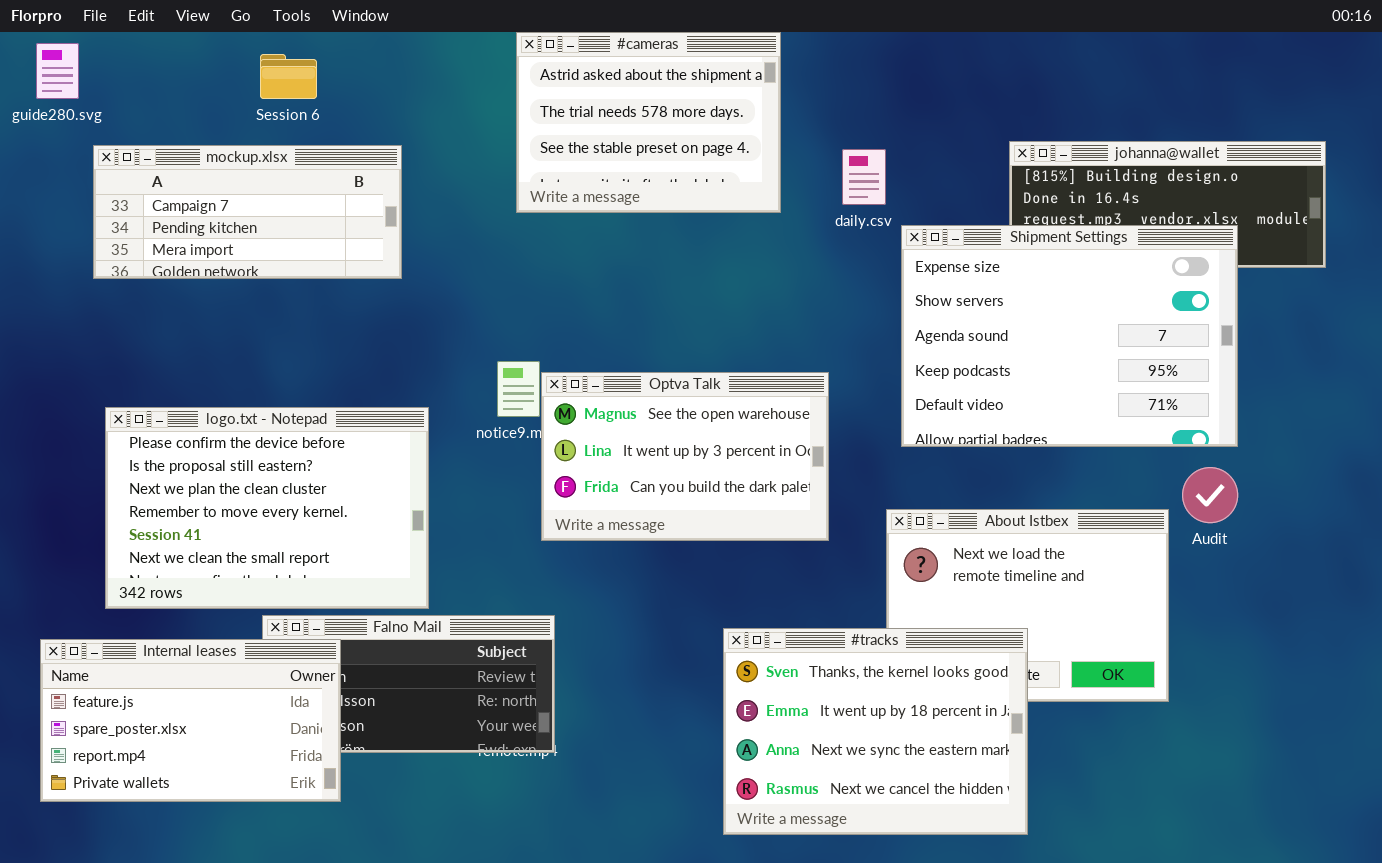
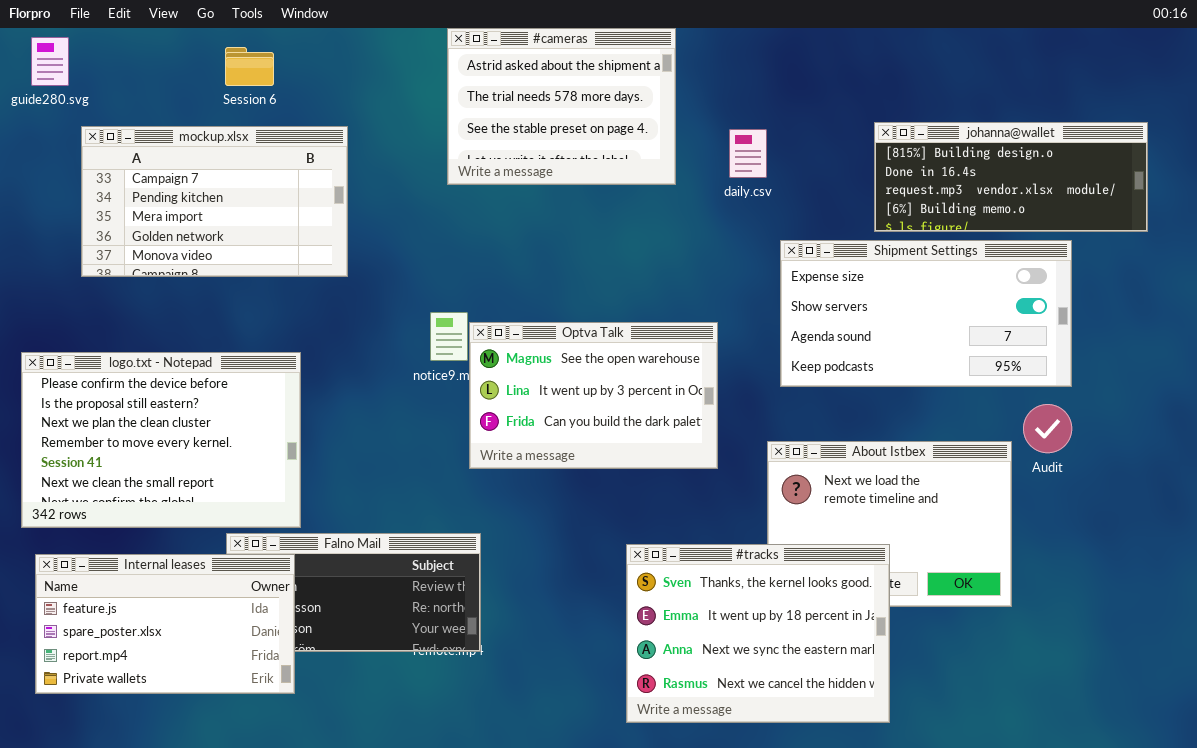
mockup.xlsx: [93,145,402,279] -> [81,126,348,277], resized
Shipment Settings: [901,225,1238,447] -> [780,240,1072,387], resized
logo.txt - Notepad: [105,407,429,609] -> [21,352,301,528], moved

